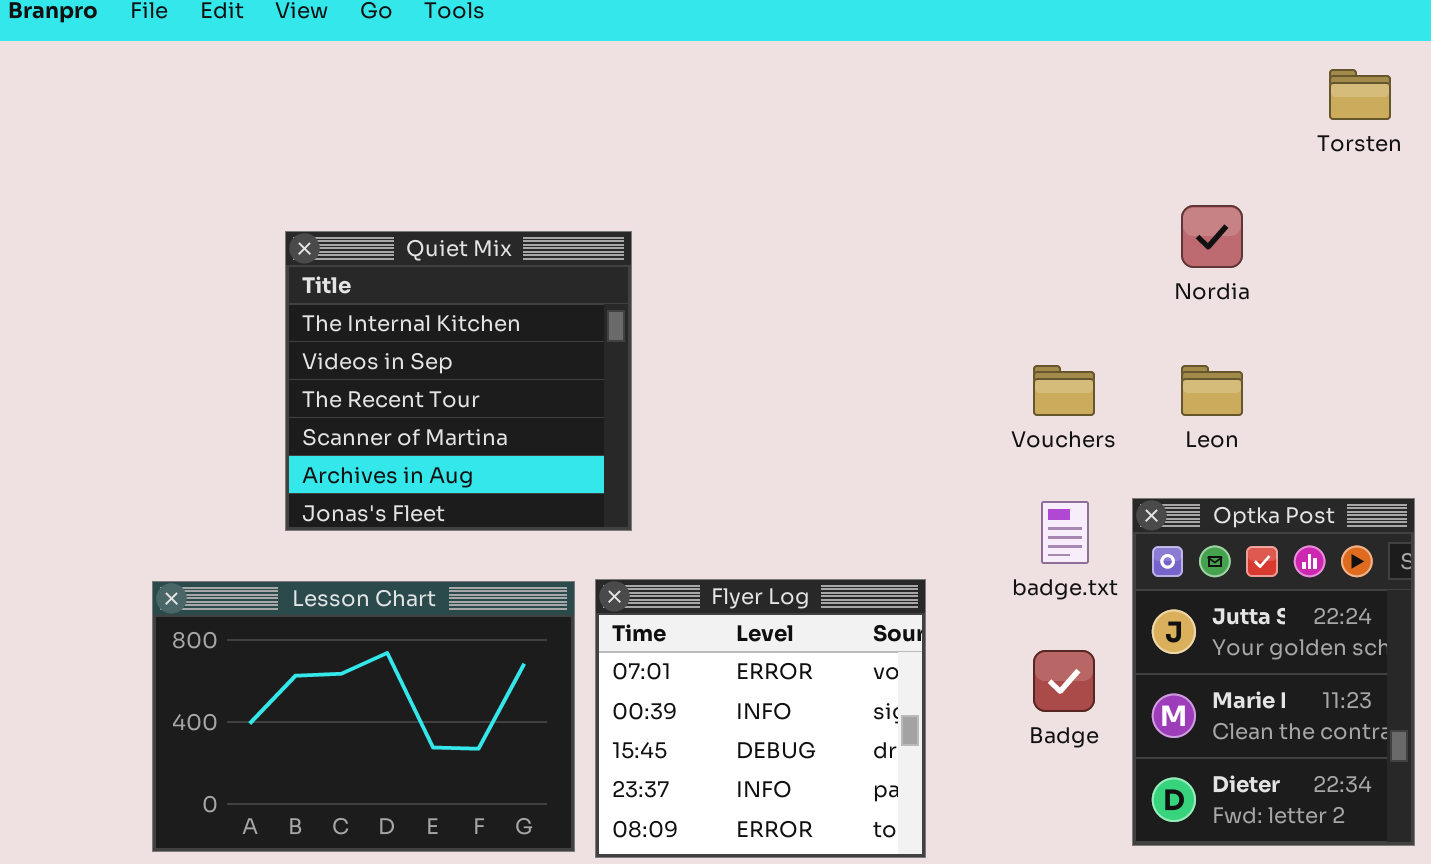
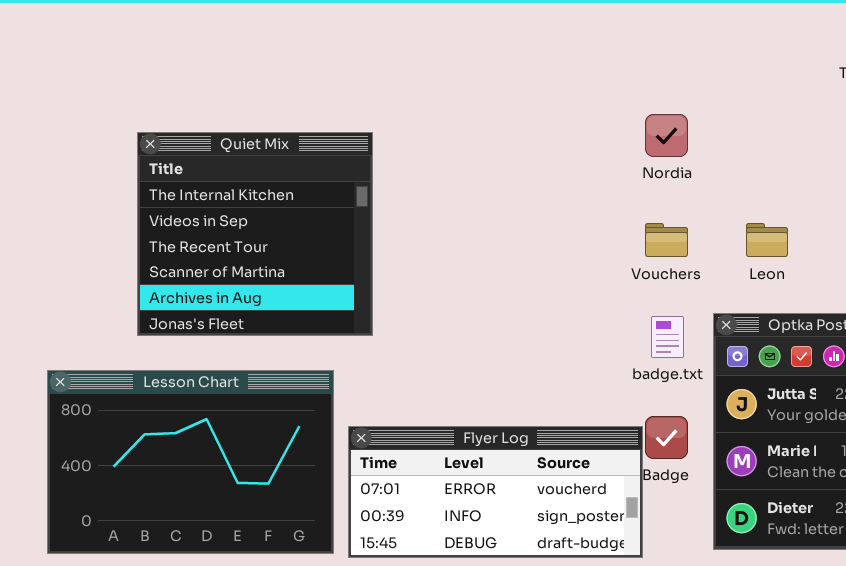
Nordia: [1181,205,1243,268] -> [645,114,688,157], moved
Flyer Log: [595,579,926,858] -> [348,426,643,558], resized

